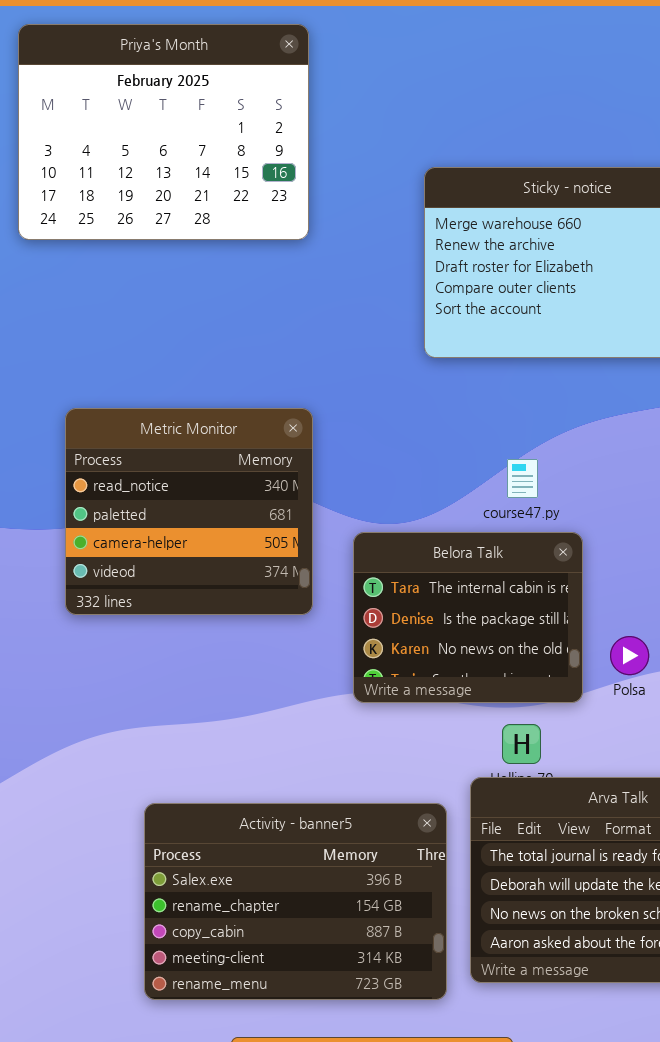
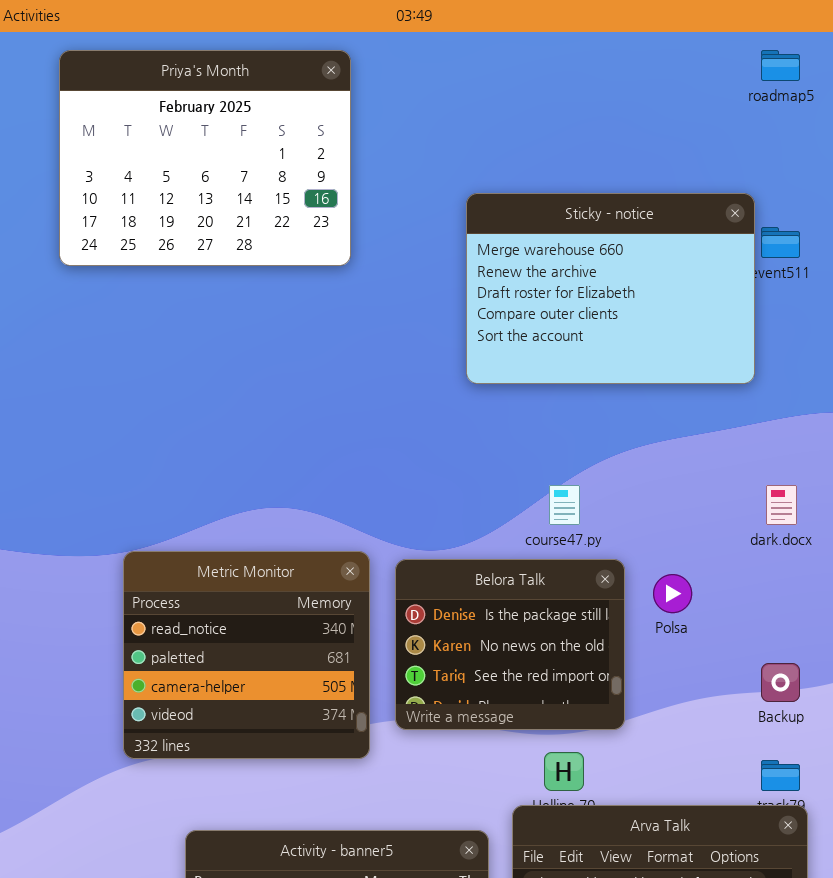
Metric Monitor: [65,408,313,615] -> [123,551,370,759], moved
Belora Talk: [353,532,583,703] -> [395,559,625,730], scrolled down 1 row
Polsa: [610,636,649,675] -> [653,574,692,613], moved

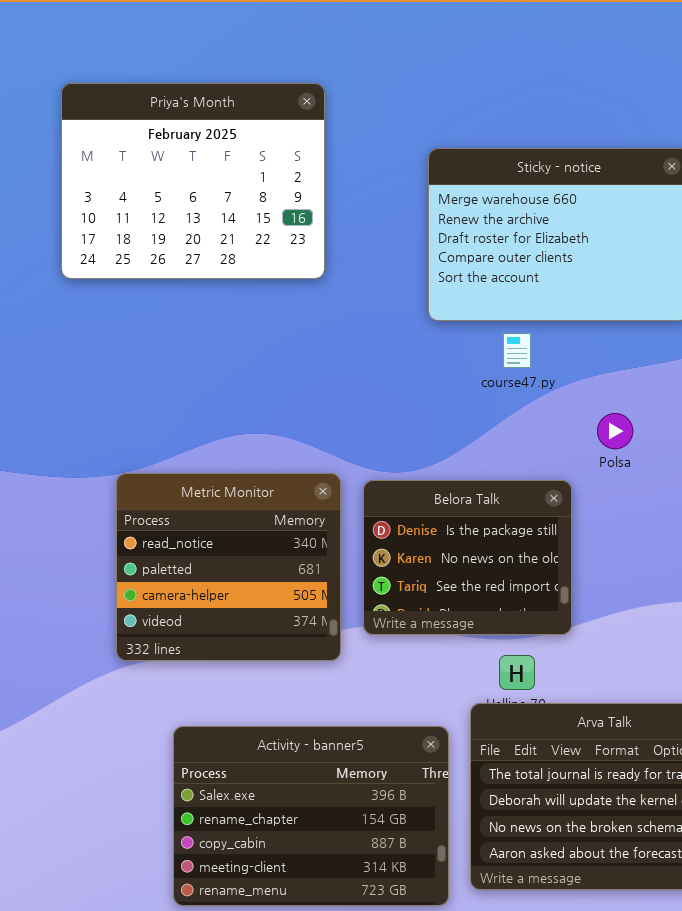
Priya's Month: [59,50,351,266] -> [61,83,325,279], moved
course47.py: [549,485,580,525] -> [503,333,531,368], moved
Polsa: [653,574,692,613] -> [597,413,633,449], moved

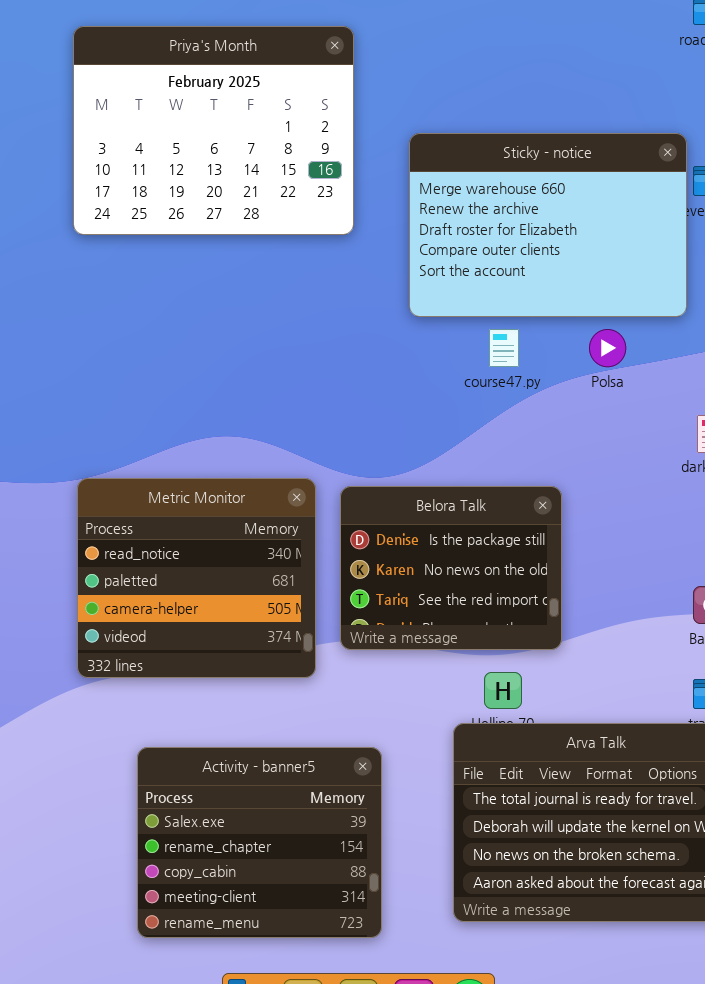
Priya's Month: [61,83,325,279] -> [73,26,354,235], moved
Polsa: [597,413,633,449] -> [589,329,626,367], moved
Activity - banner5: [173,726,449,906] -> [137,747,382,938], resized

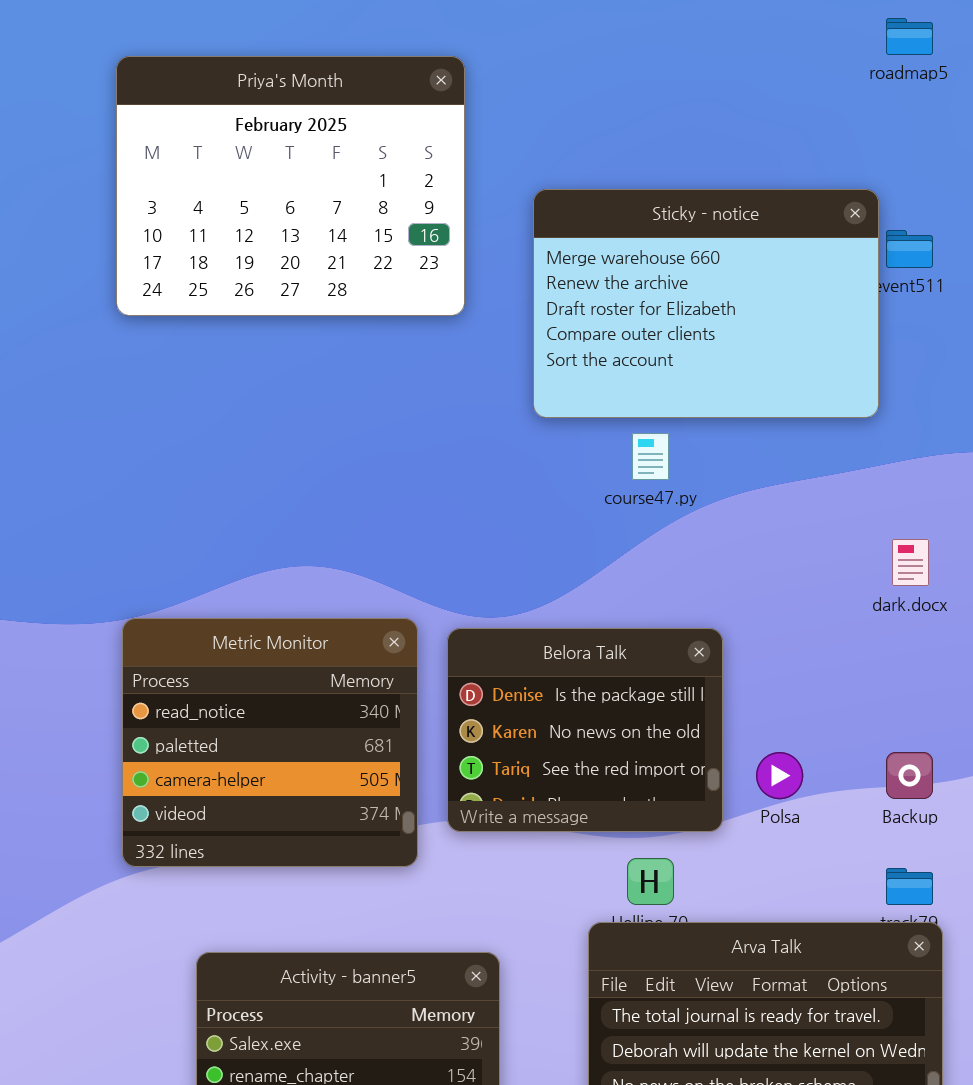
Polsa: [589,329,626,367] -> [756,752,803,799], moved

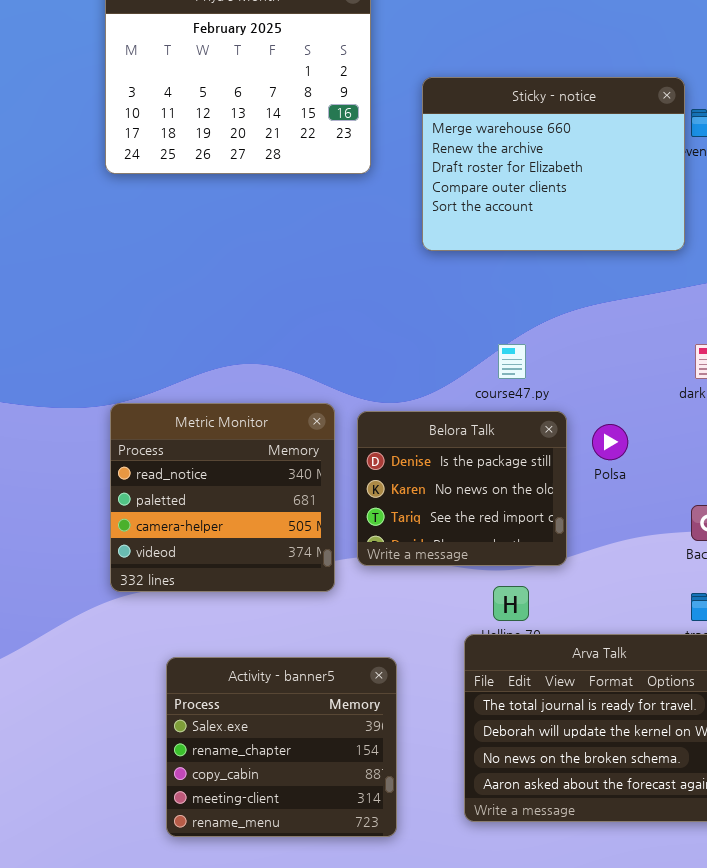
course47.py: [632,433,669,480] -> [498,344,526,379], moved
Polsa: [756,752,803,799] -> [592,424,628,460], moved

